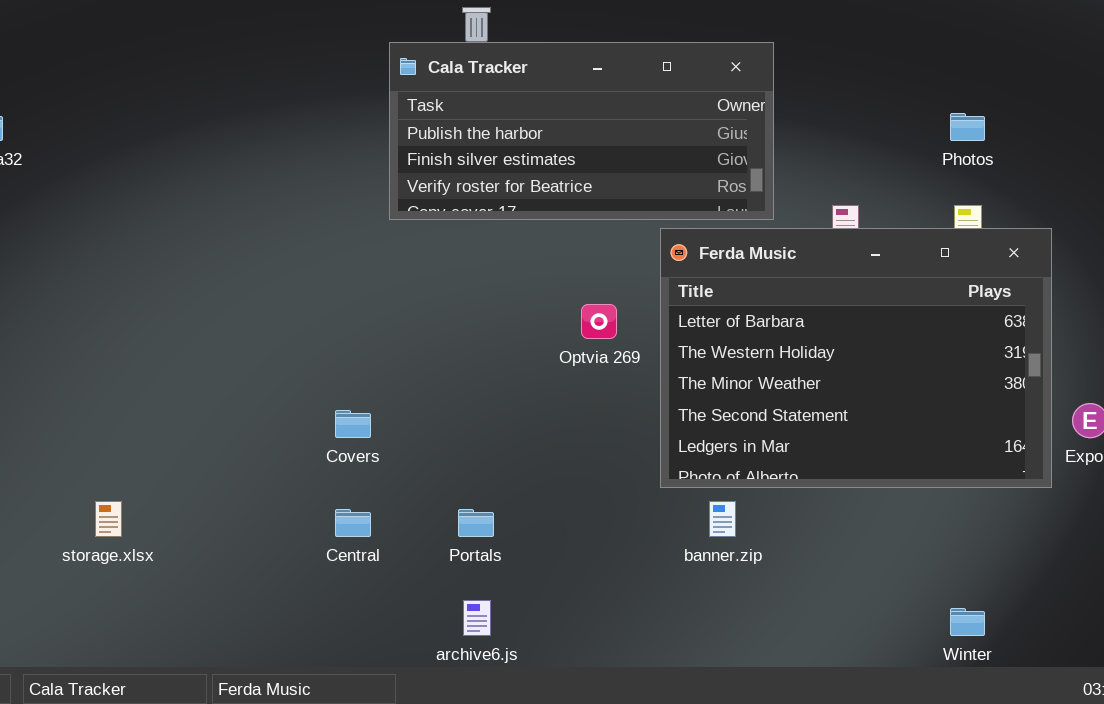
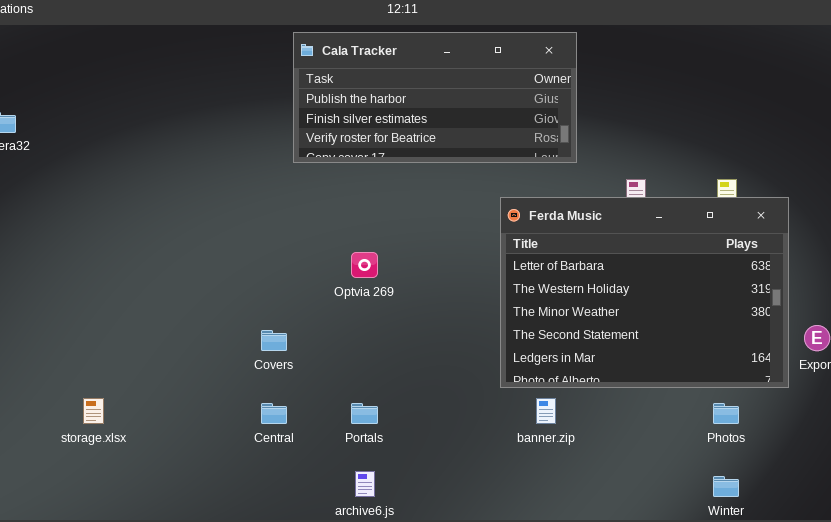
Cala Tracker: [389,42,774,220] -> [293,32,577,163], moved
Photos: [950,113,985,141] -> [713,403,739,424], moved
Optvia 269: [581,304,617,339] -> [351,252,378,278], moved

